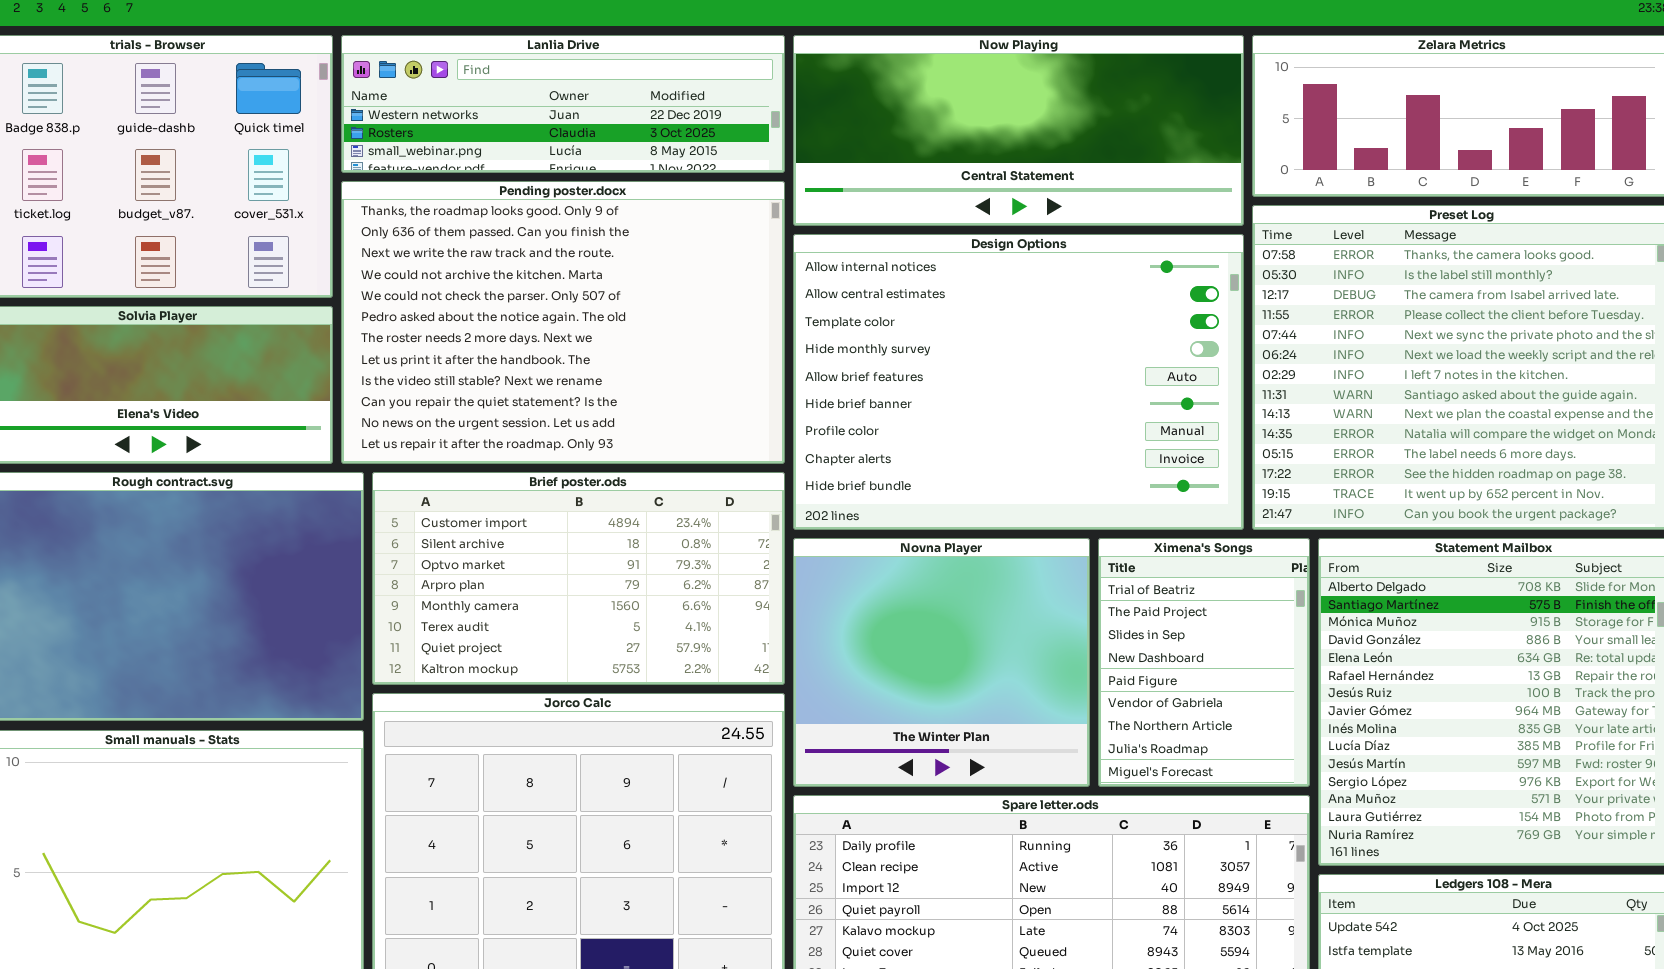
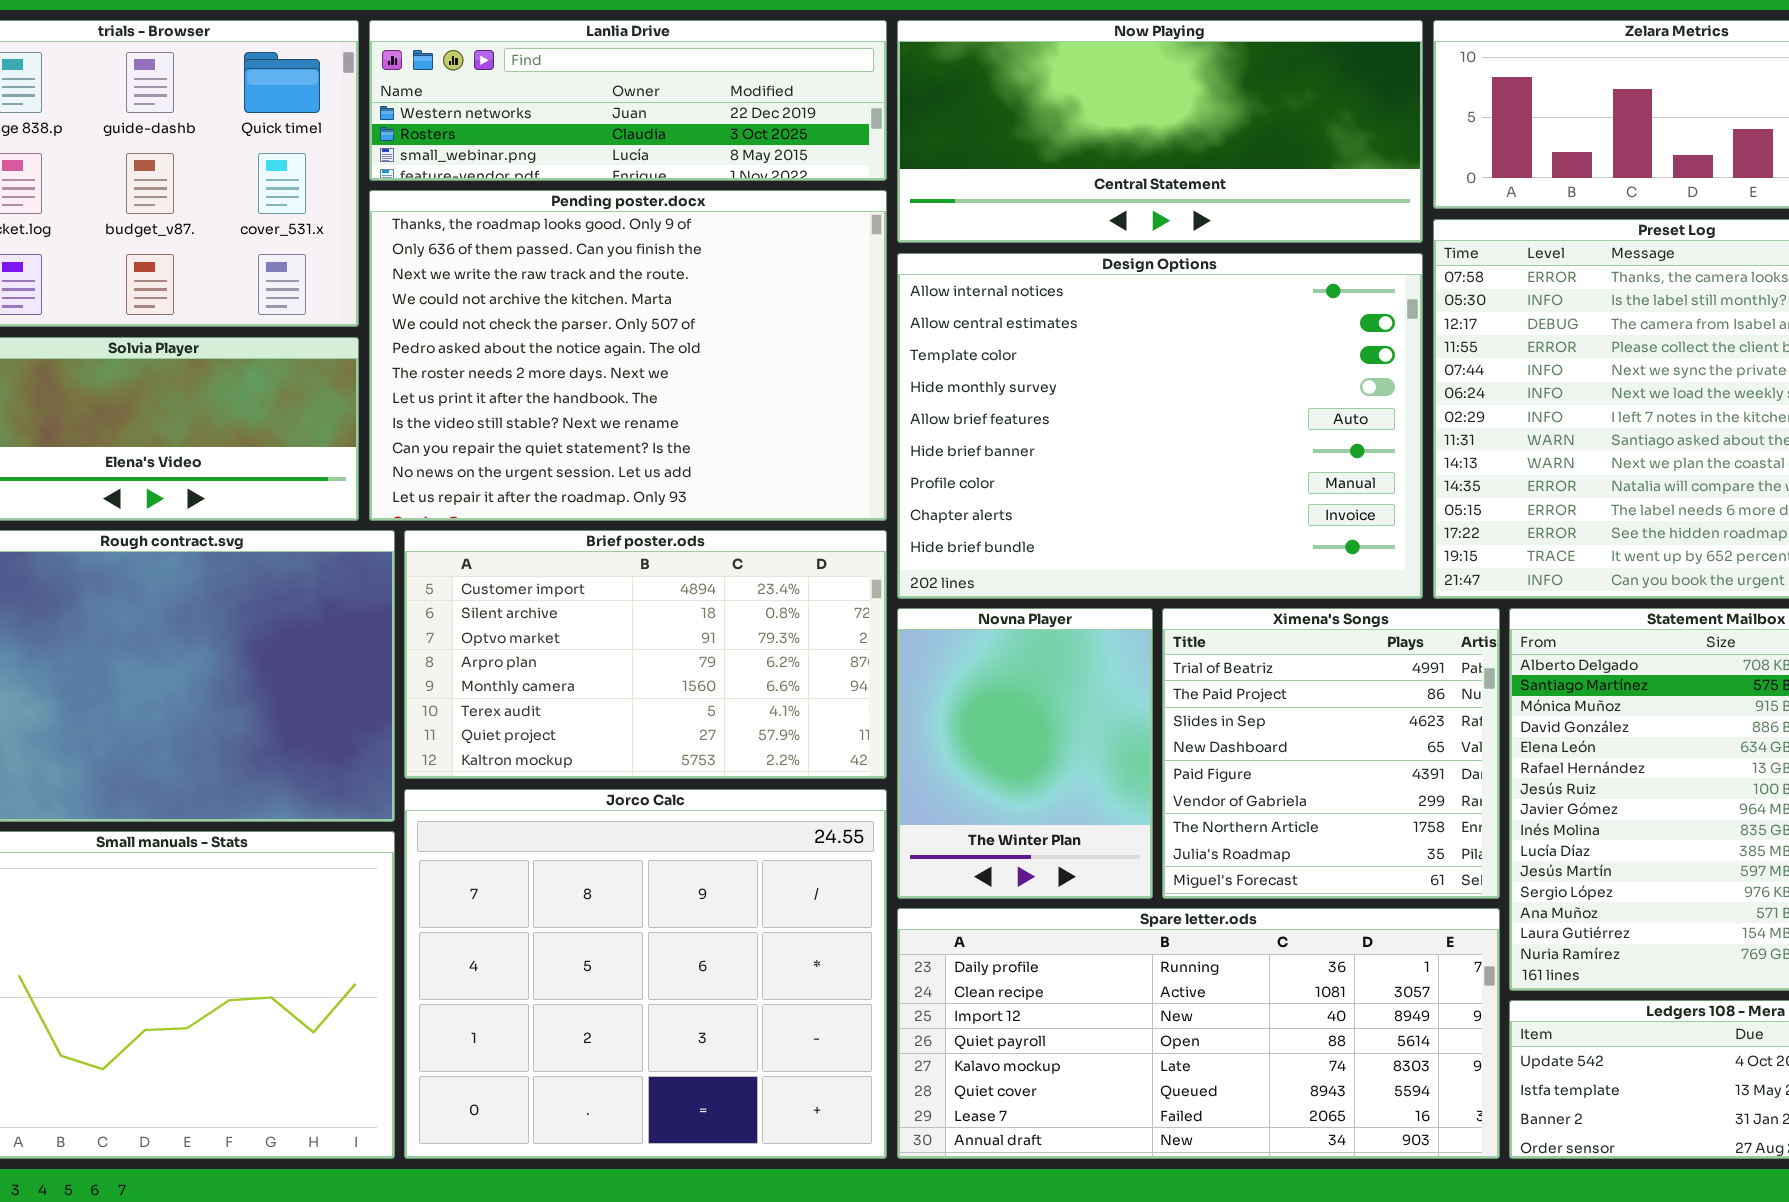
Novna Player: [793,538,1090,787] -> [897,608,1153,899], resized
Ximena's Songs: [1098,538,1310,787] -> [1162,608,1500,899], resized

